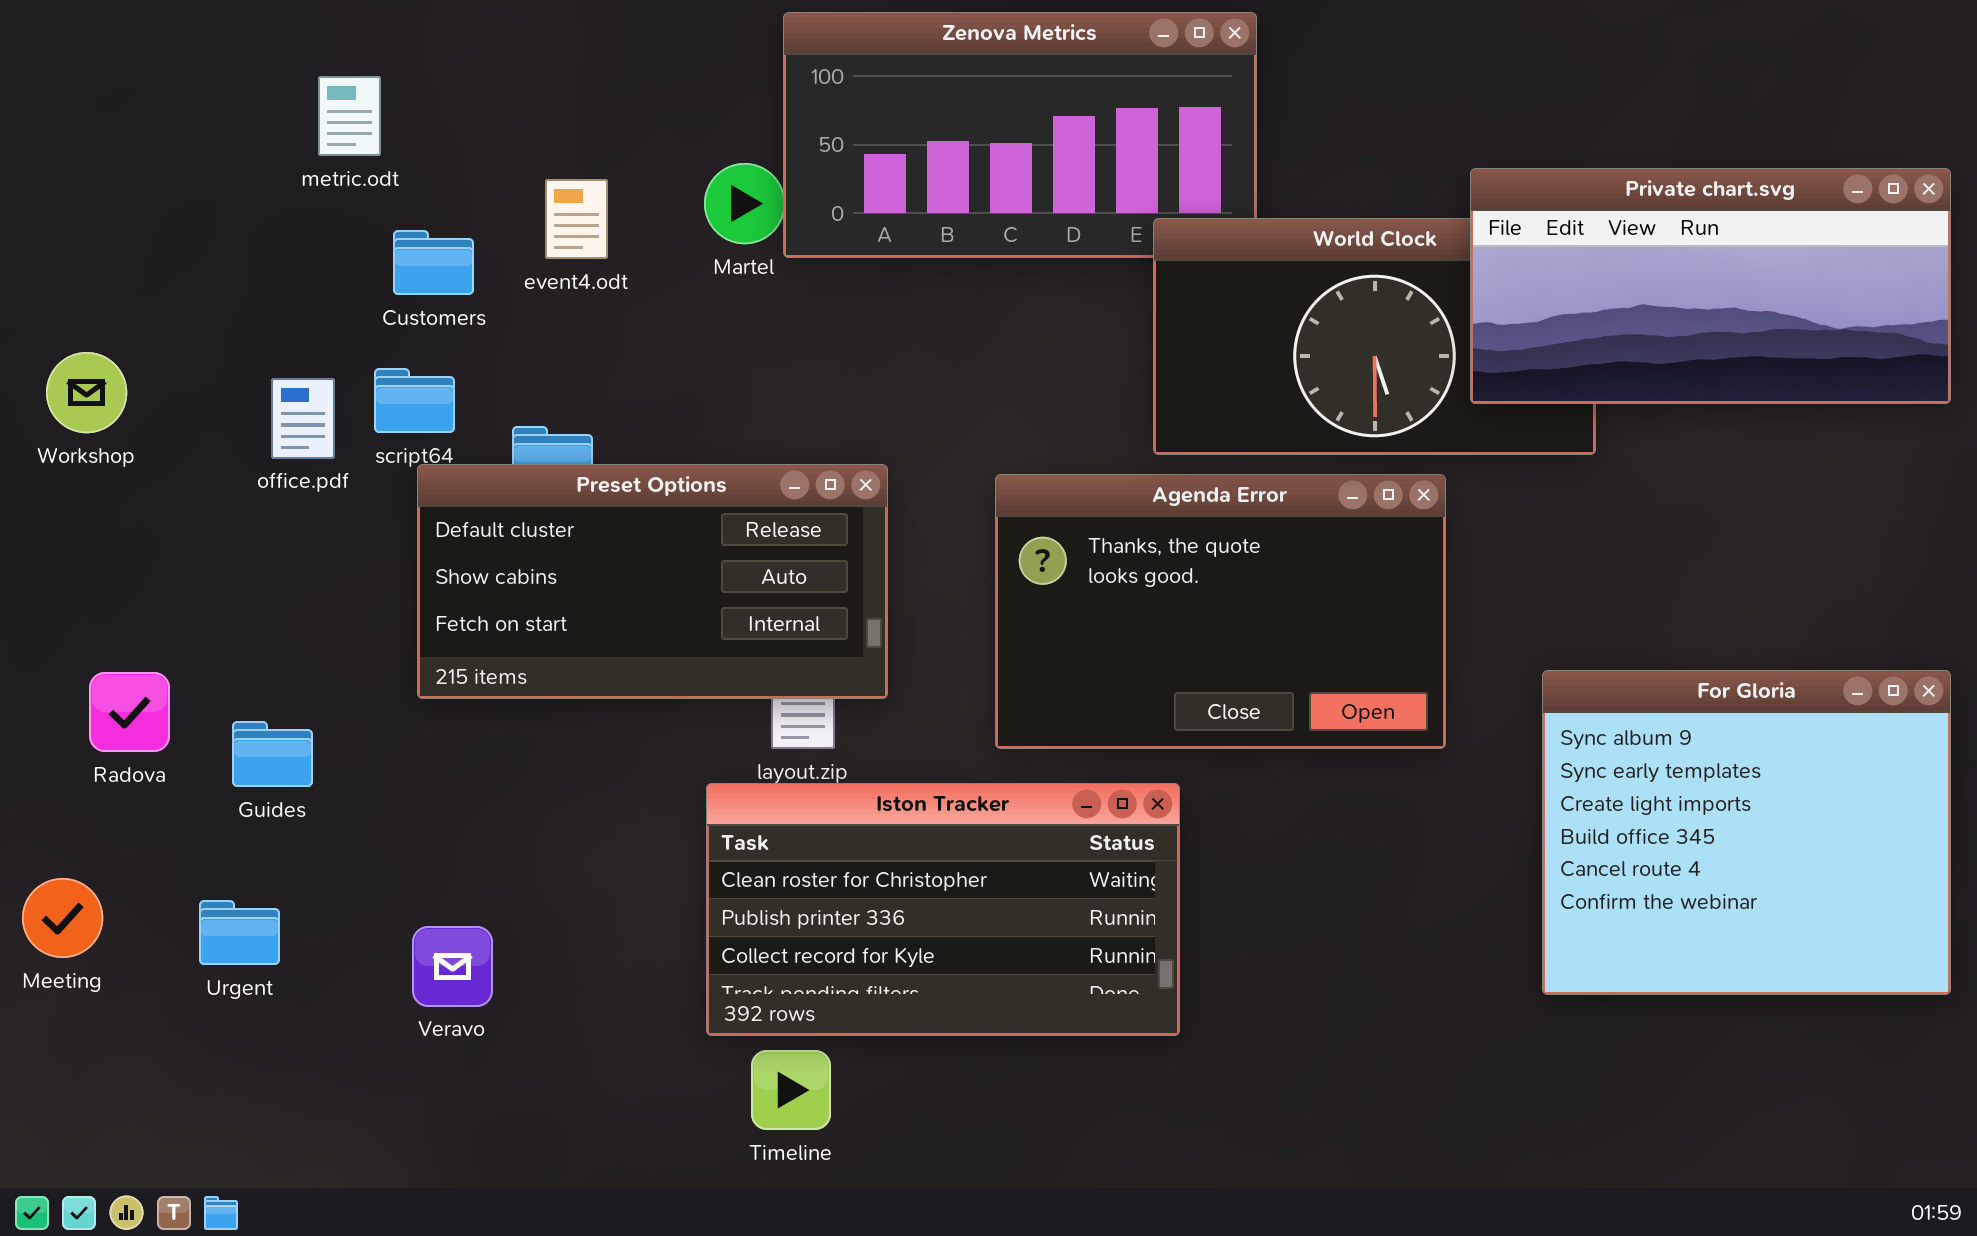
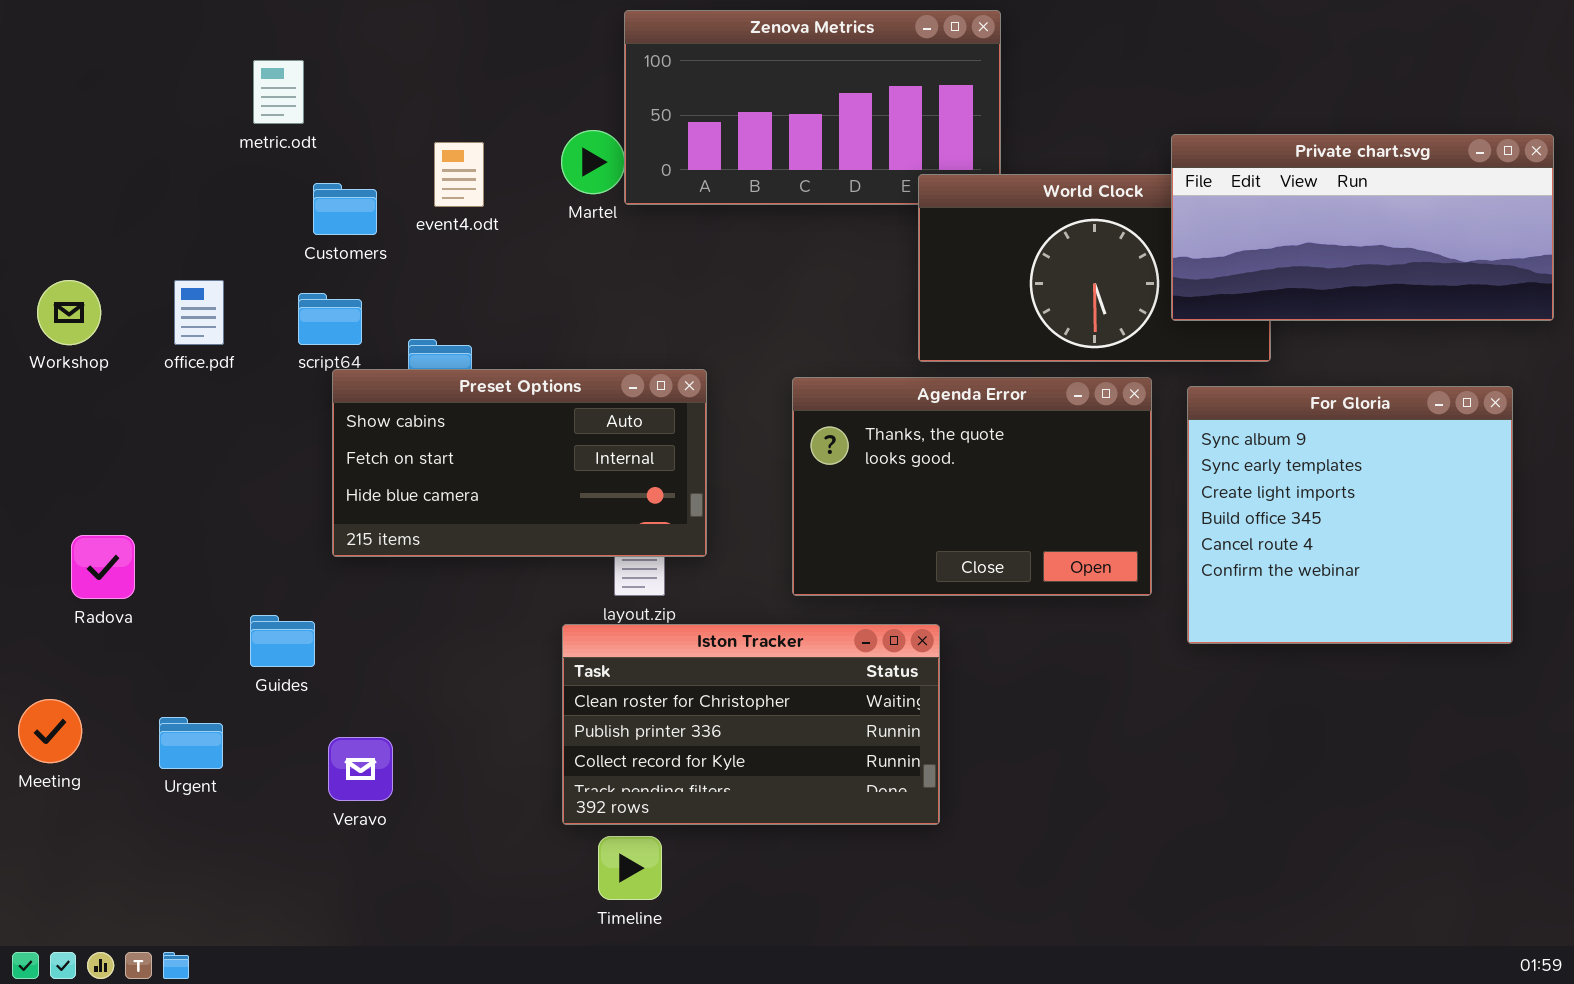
office.pdf: [271,378,335,459] -> [174,280,224,345], moved
Preset Options: [417,464,888,699] -> [332,369,707,557], scrolled down 1 row
For Gloria: [1542,670,1951,995] -> [1187,386,1513,644], moved
Guides: [232,721,313,787] -> [250,615,315,667], moved

